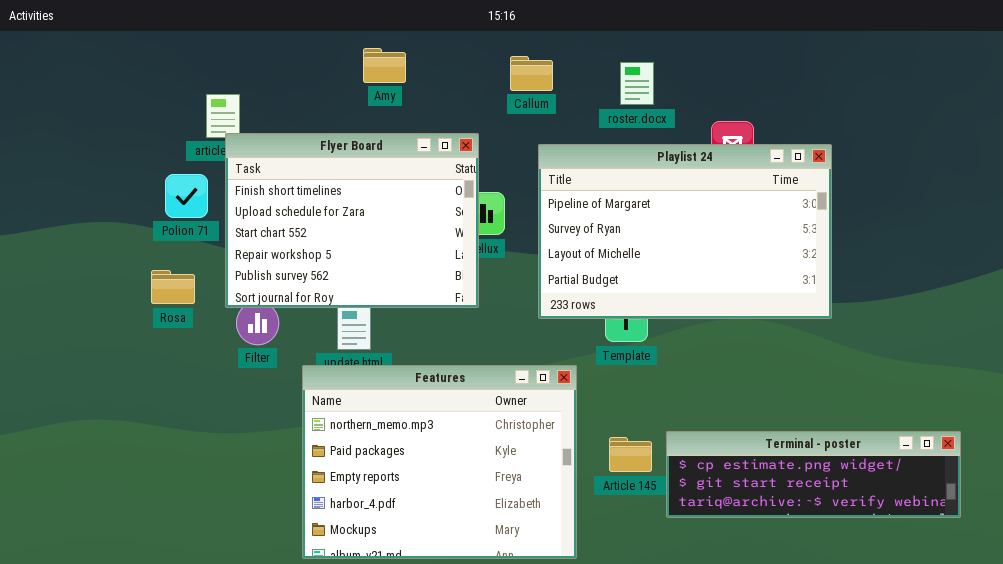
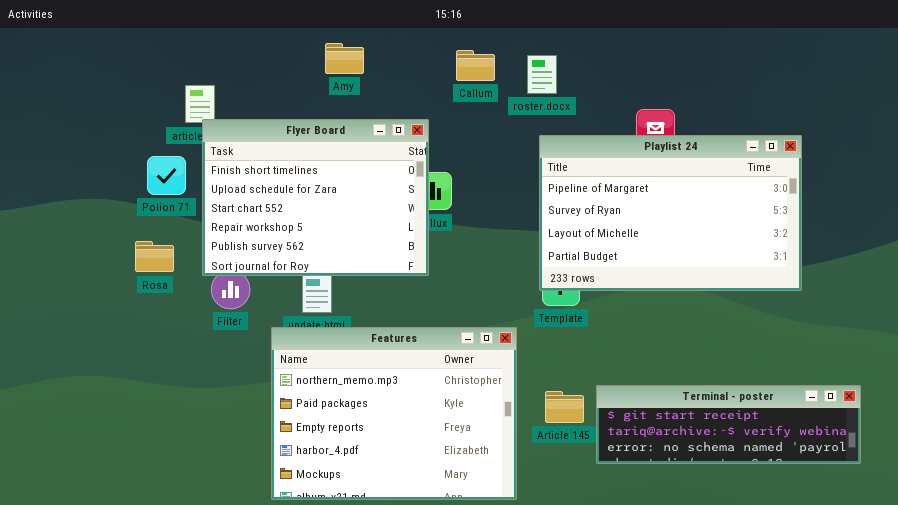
roster.docx: [620,62,654,105] -> [527,55,557,94], moved
Playlist 24: [538,144,832,319] -> [539,135,802,291], moved
Terminal - poster: [666,431,961,518] -> [596,385,861,464], scrolled down 1 row

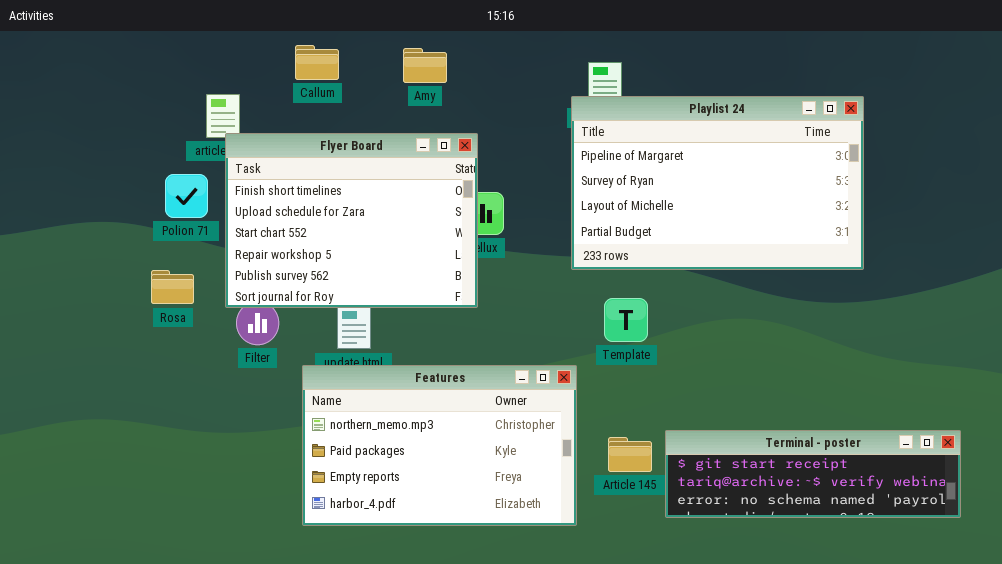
Amy: [325,43,364,74] -> [403,48,447,83], moved
Callum: [456,50,495,81] -> [295,45,339,80], moved
Playlist 24: [539,135,802,291] -> [571,96,864,270], moved
Features: [271,327,517,500] -> [302,365,577,526], resized

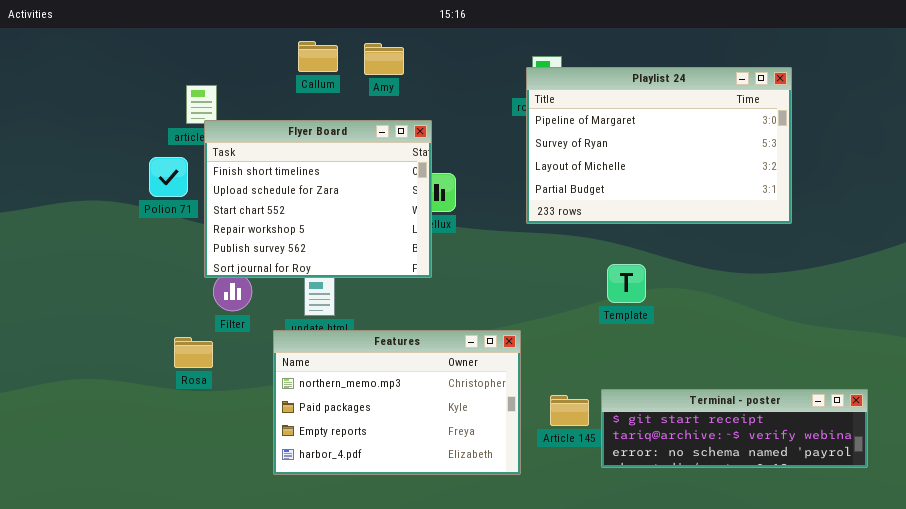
Callum: [295,45,339,80] -> [298,41,338,72], moved
Playlist 24: [571,96,864,270] -> [526,67,792,224], moved
Rosa: [151,270,194,304] -> [174,337,213,368], moved
Template: [604,298,648,342] -> [607,264,646,303], moved

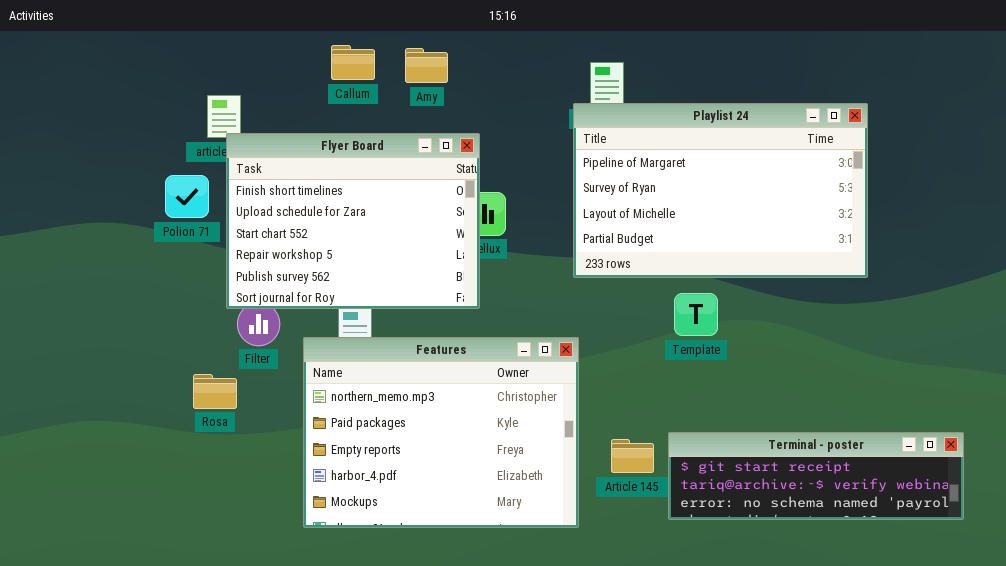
Playlist 24: [526,67,792,224] -> [573,103,868,278], moved
Features: [273,330,521,475] -> [303,337,579,528], resized

